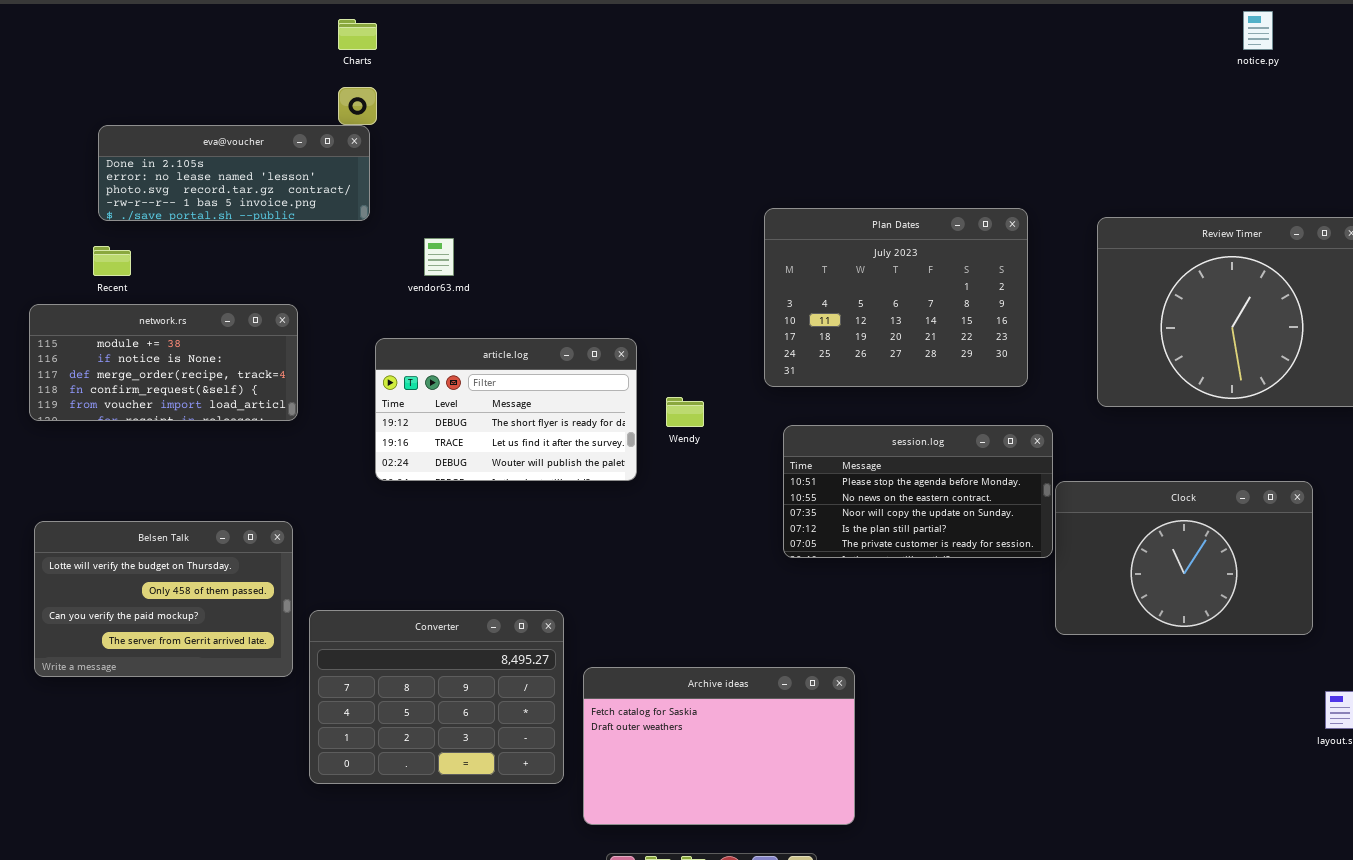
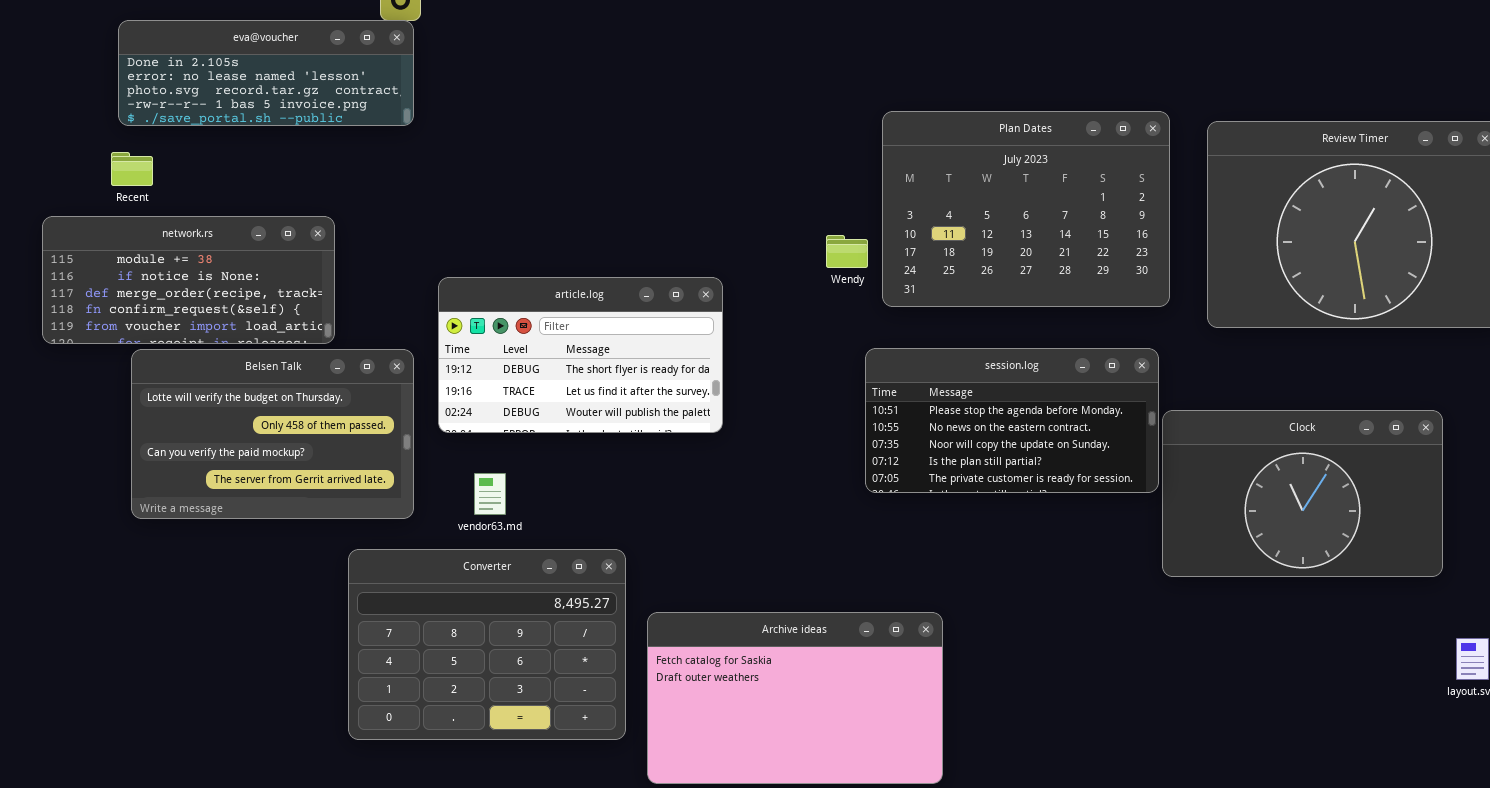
Plan Dates: [764,208,1028,387] -> [882,111,1170,307], moved
vendor63.md: [424,238,454,276] -> [474,473,506,515], moved
article.log: [375,338,637,481] -> [438,277,723,433], moved
Wendy: [666,397,704,427] -> [826,235,868,268], moved
Belsen Talk: [34,521,293,677] -> [131,349,414,519], moved

